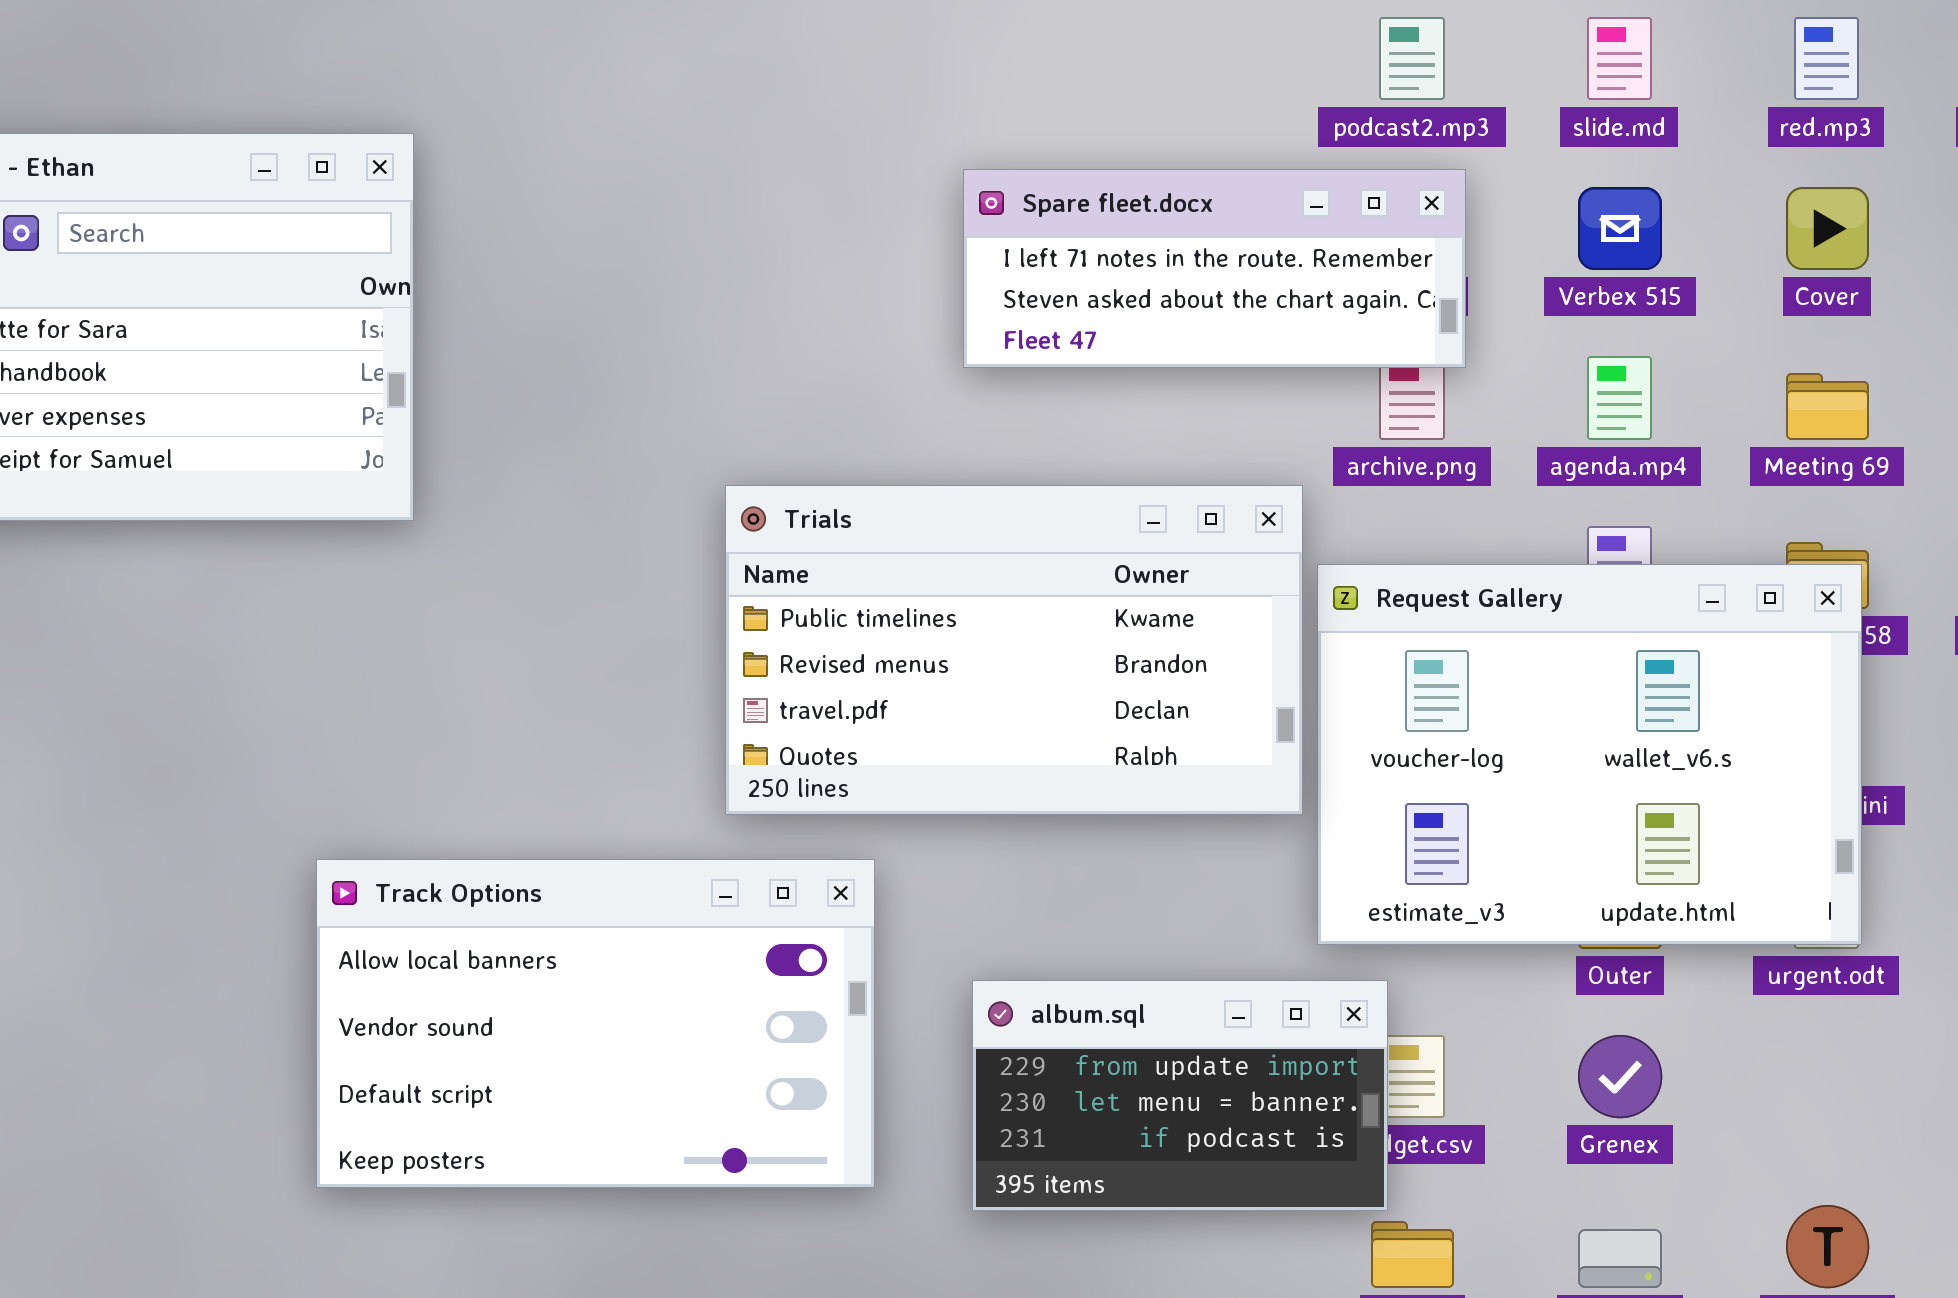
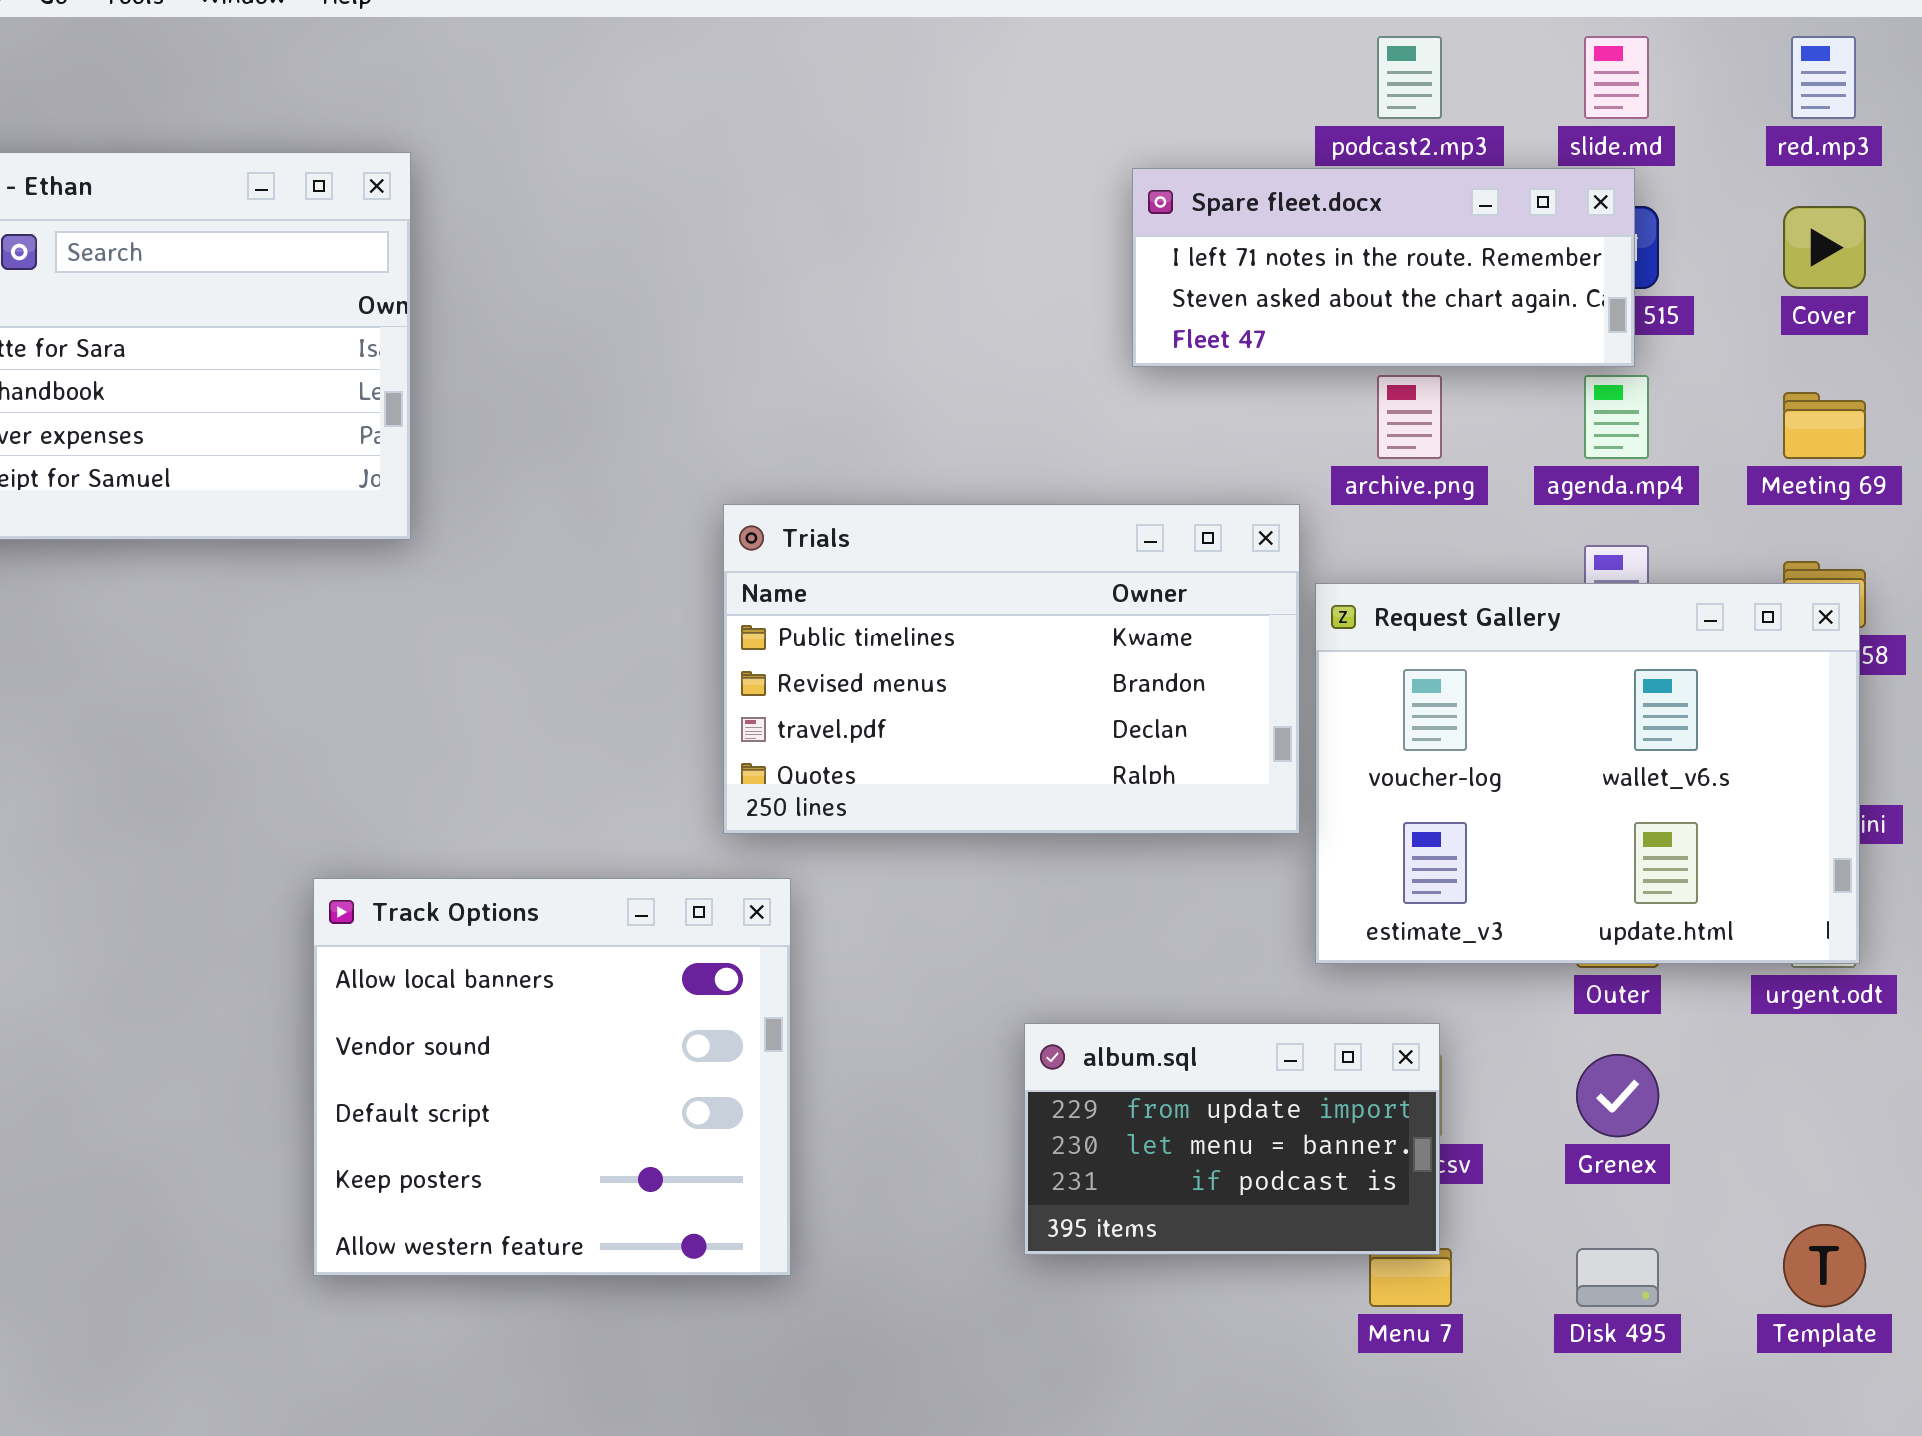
Spare fleet.docx: [963,169,1466,368] -> [1132,168,1635,367], moved
Track Options: [316,859,875,1188] -> [313,878,791,1276], resized
album.sql: [972,980,1388,1211] -> [1024,1023,1440,1255], moved

